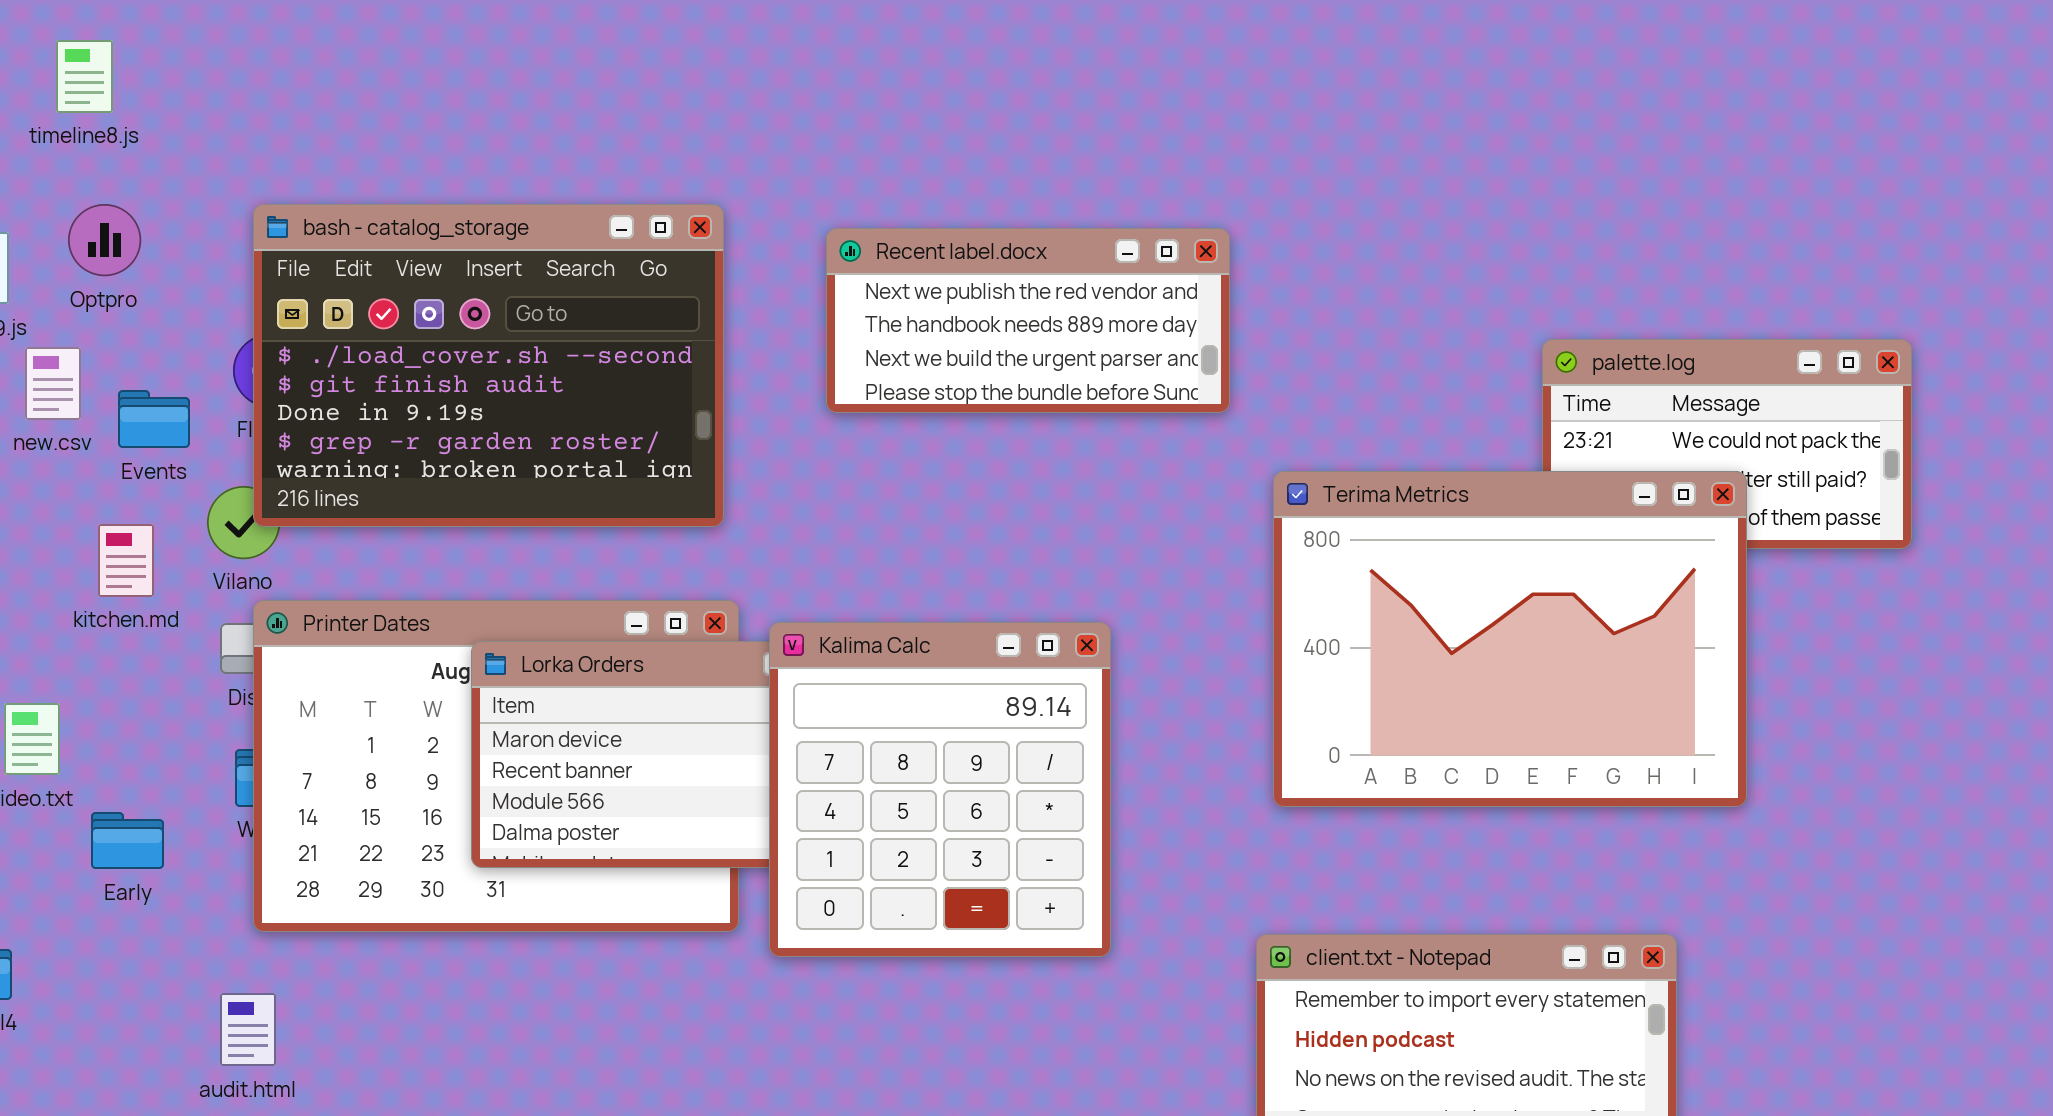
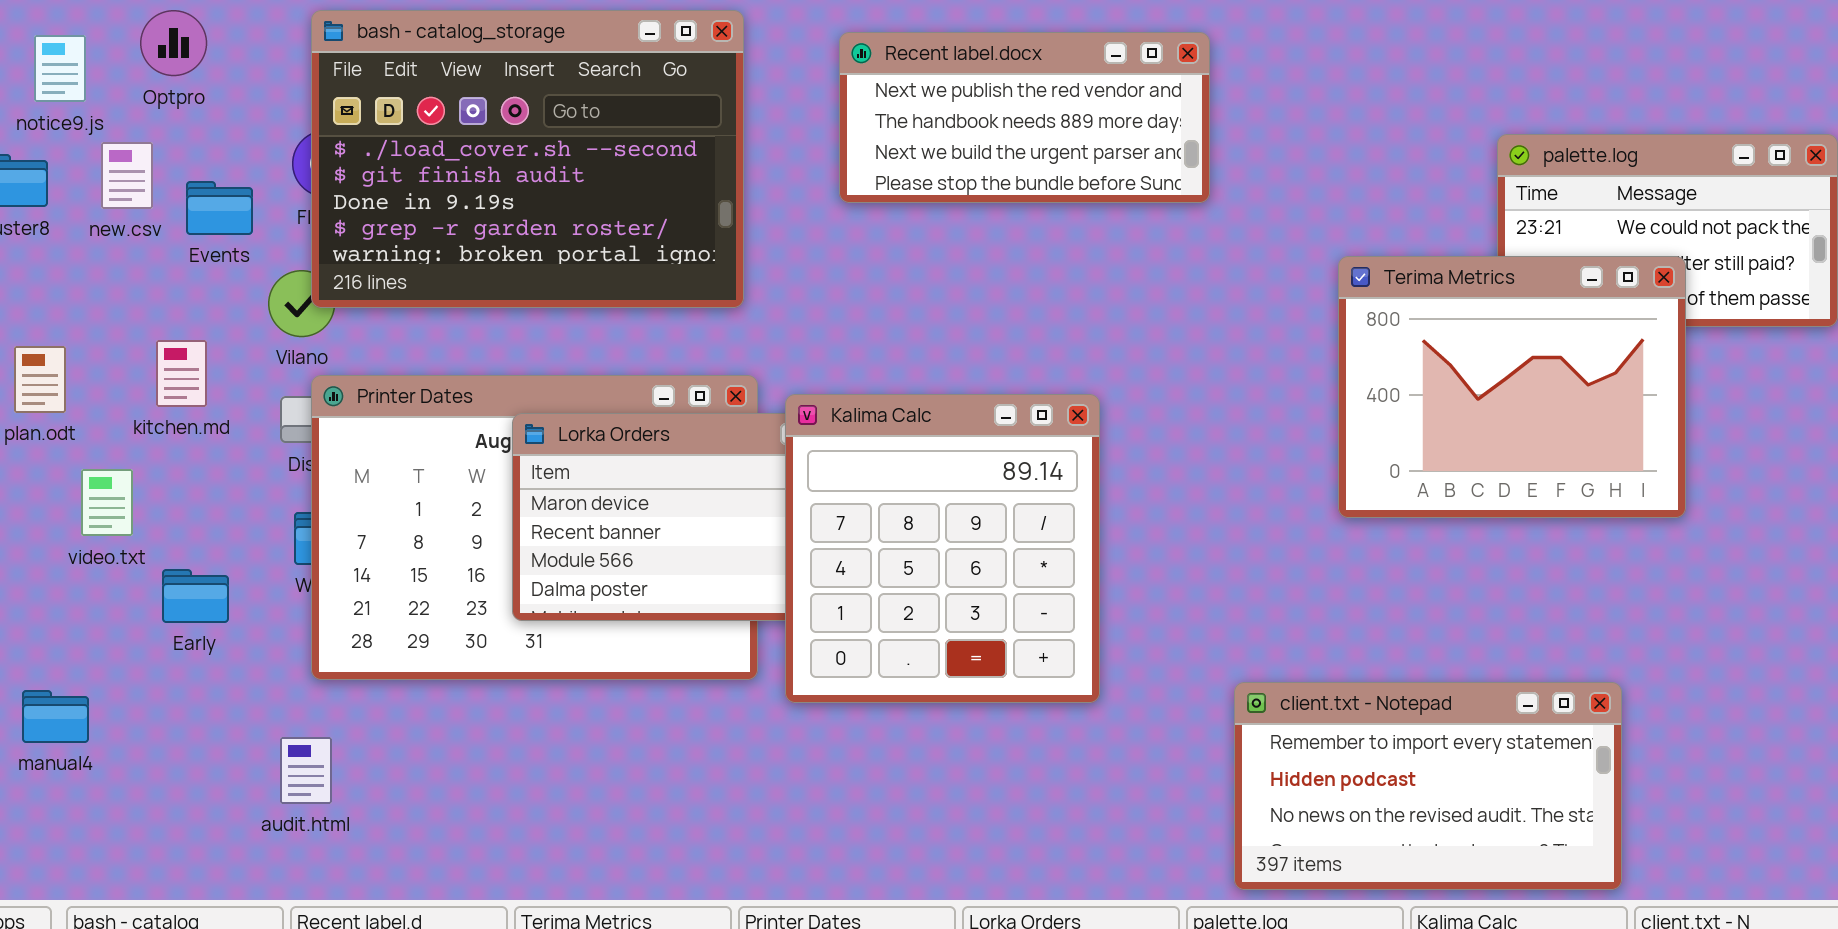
Terima Metrics: [1273,471,1747,807] -> [1338,256,1686,518], resized
kitchen.md: [98,524,154,597] -> [156,340,207,407], moved

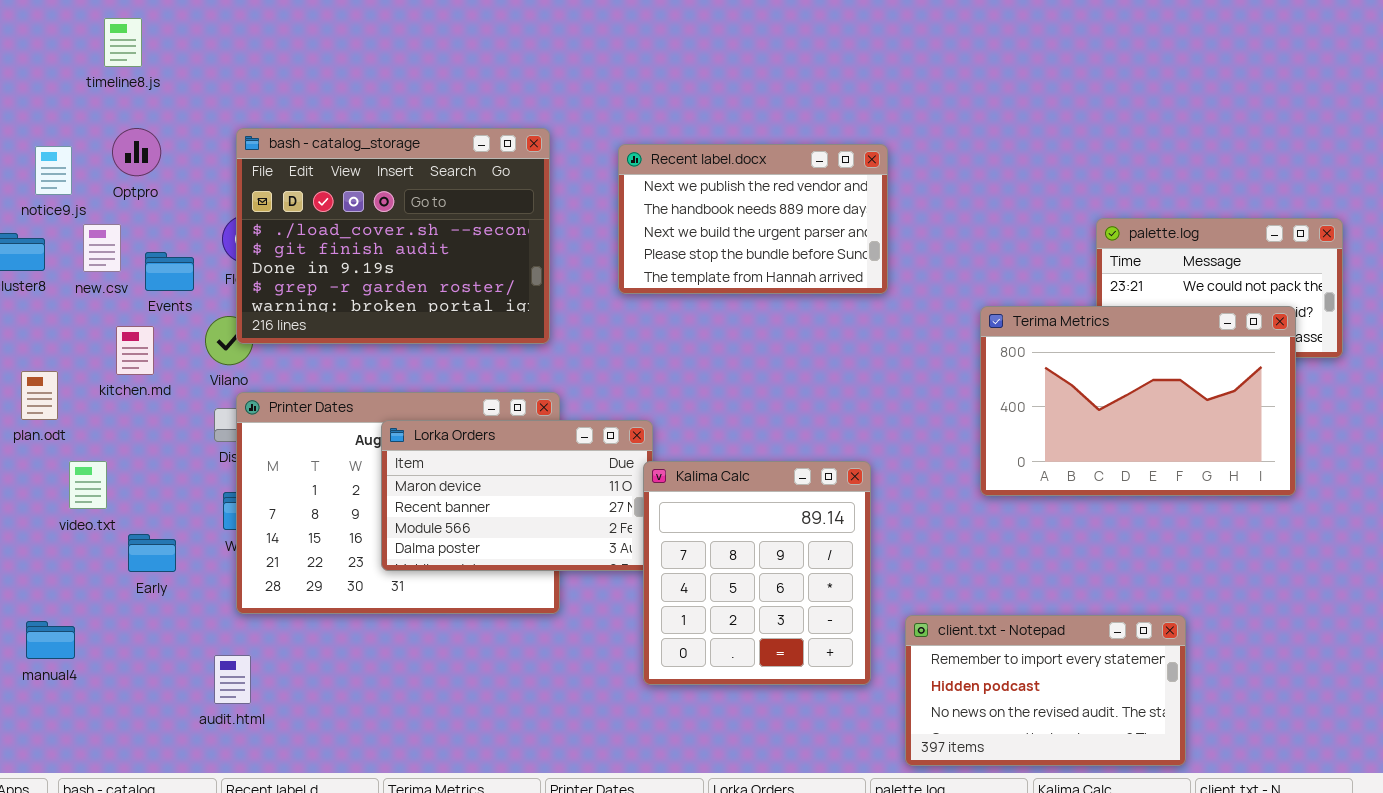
Recent label.docx: [839,32,1210,203] -> [618,144,888,294], resized
Terima Metrics: [1338,256,1686,518] -> [980,306,1296,496], resized
kitchen.md: [156,340,207,407] -> [116,326,154,375], moved
Kalima Calc: [785,394,1100,703] -> [643,461,871,685], moved

